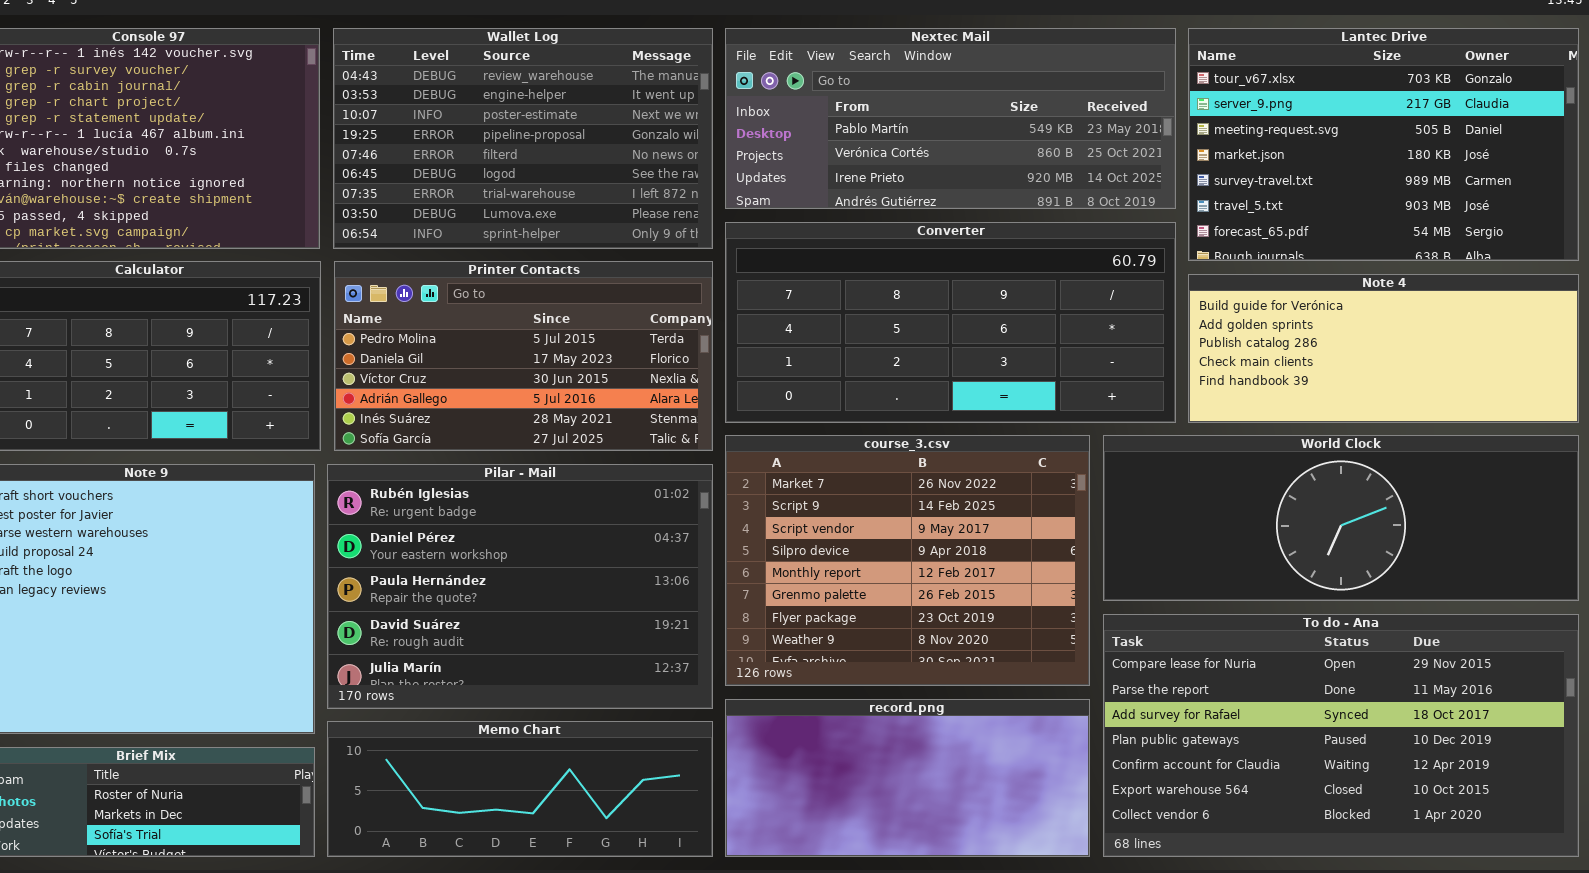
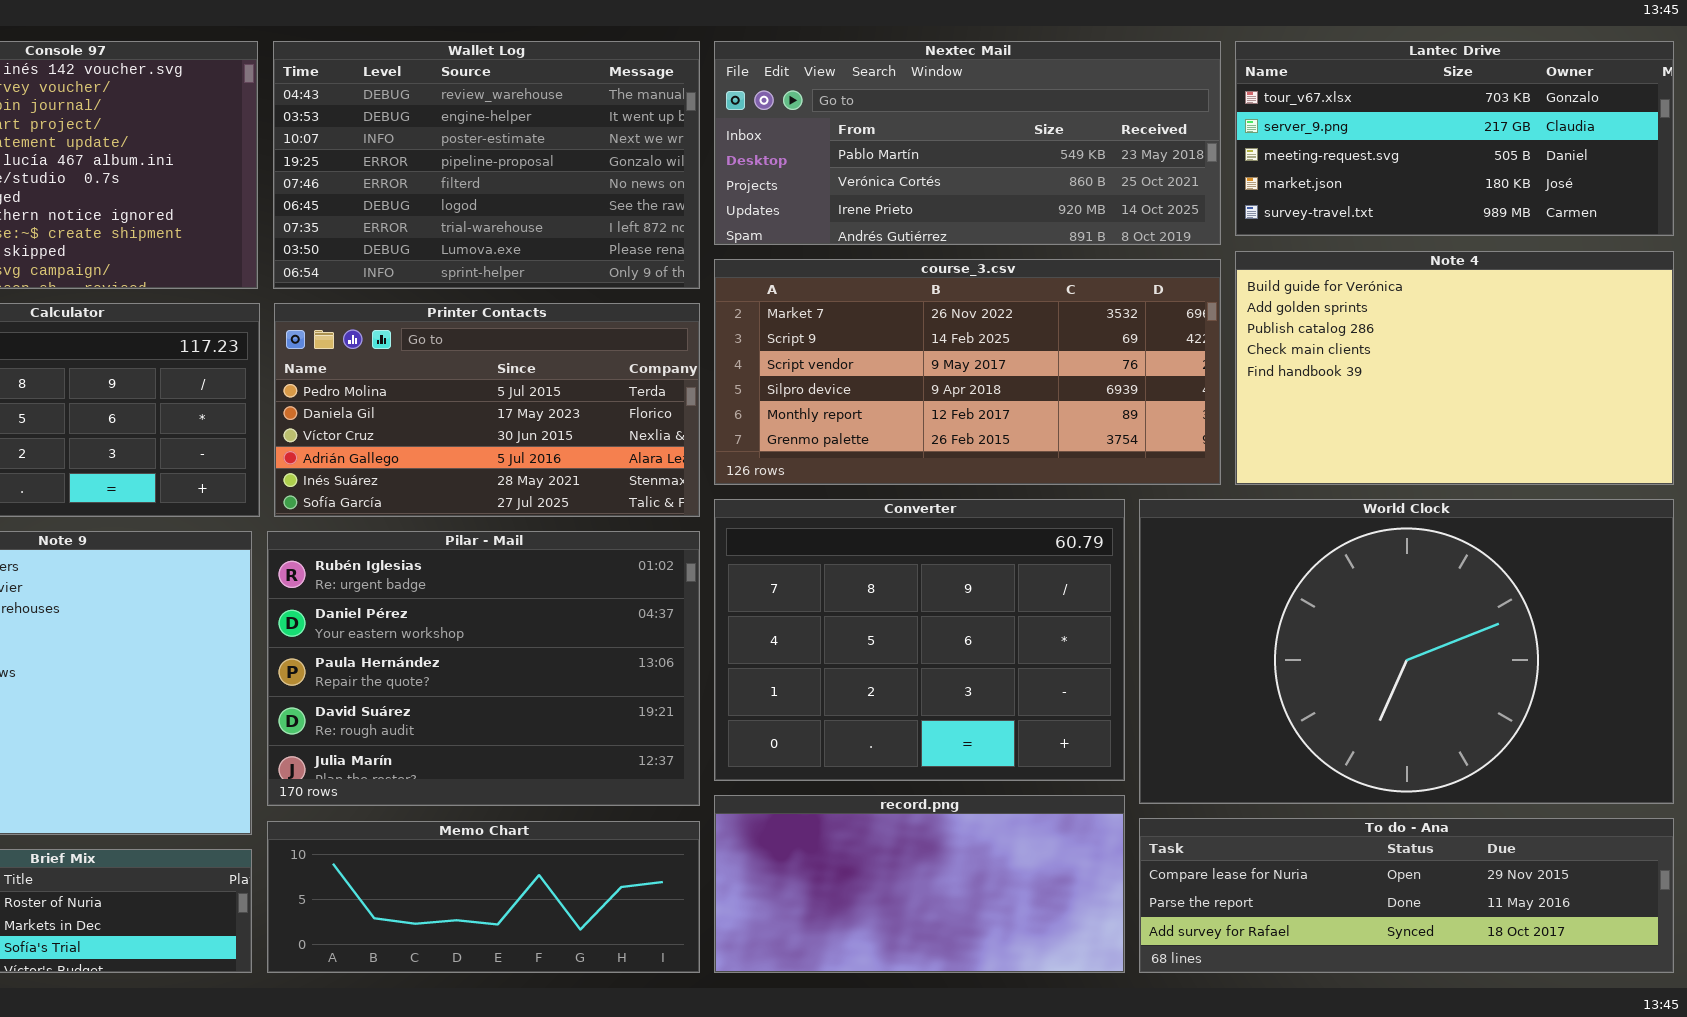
Lantec Drive: [1188,28,1579,261] -> [1235,41,1674,236], resized
Converter: [725,222,1176,423] -> [714,499,1125,781], moved, resized
Note 4: [1188,274,1579,423] -> [1235,251,1674,485], resized
course_3.csv: [725,435,1090,686] -> [714,259,1221,485], moved, resized
World Clock: [1103,435,1579,601] -> [1139,499,1674,804], resized
To do - Ana: [1103,614,1579,857] -> [1139,818,1674,973], resized

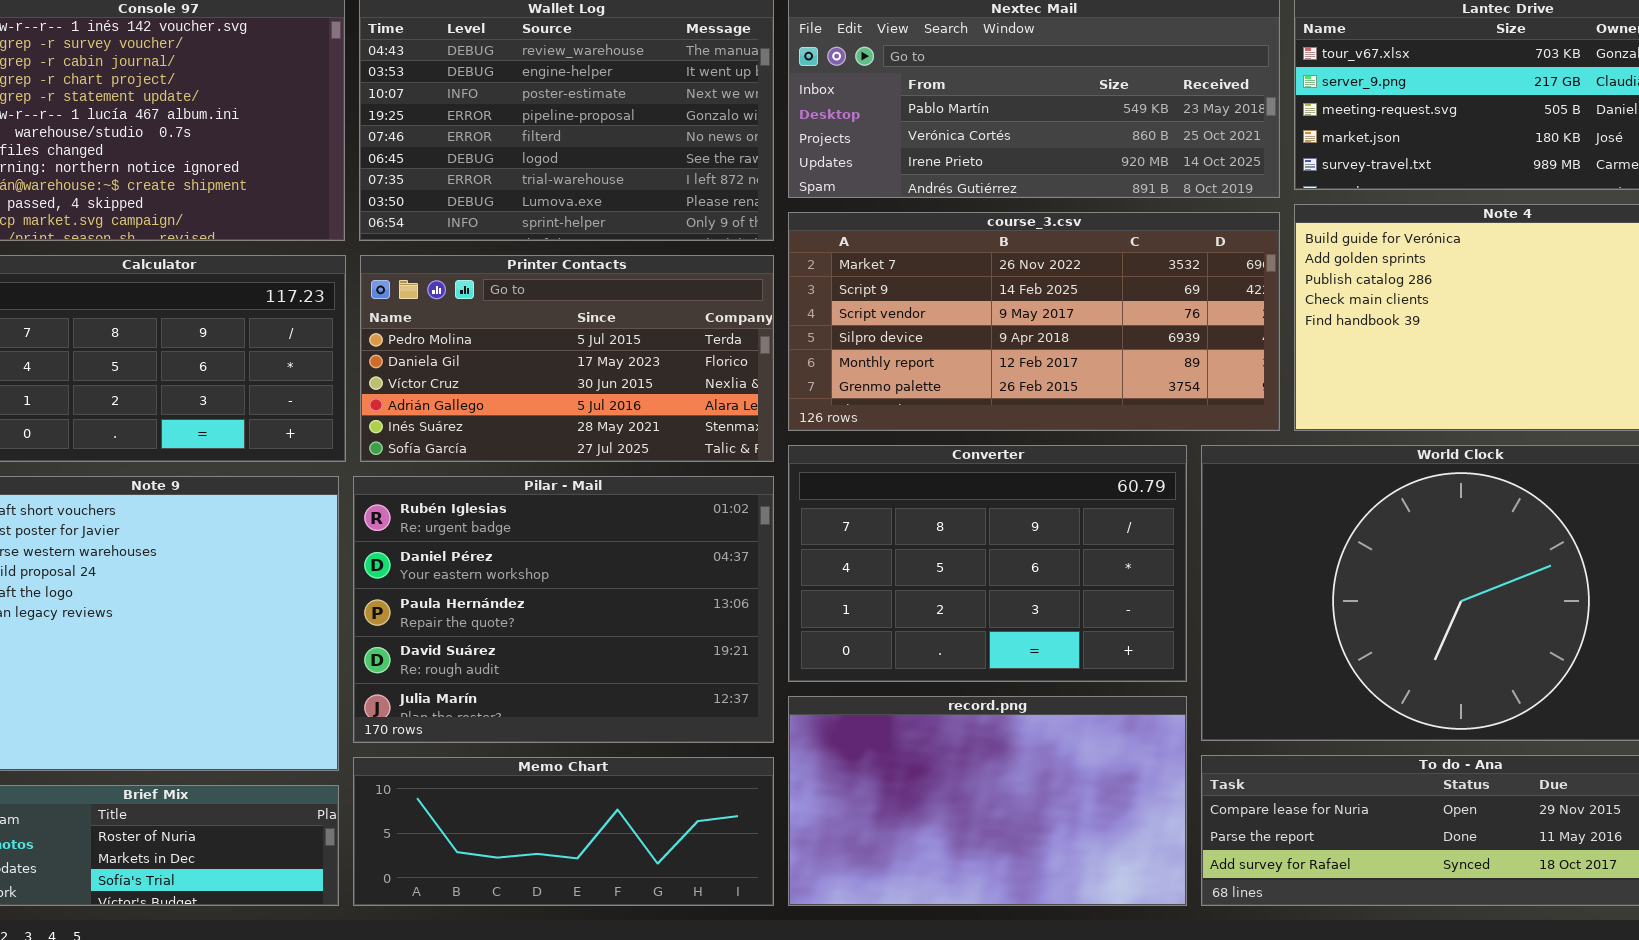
Converter: [714,499,1125,781] -> [788,445,1187,682], resized
record.png: [714,795,1125,973] -> [788,696,1187,906], resized

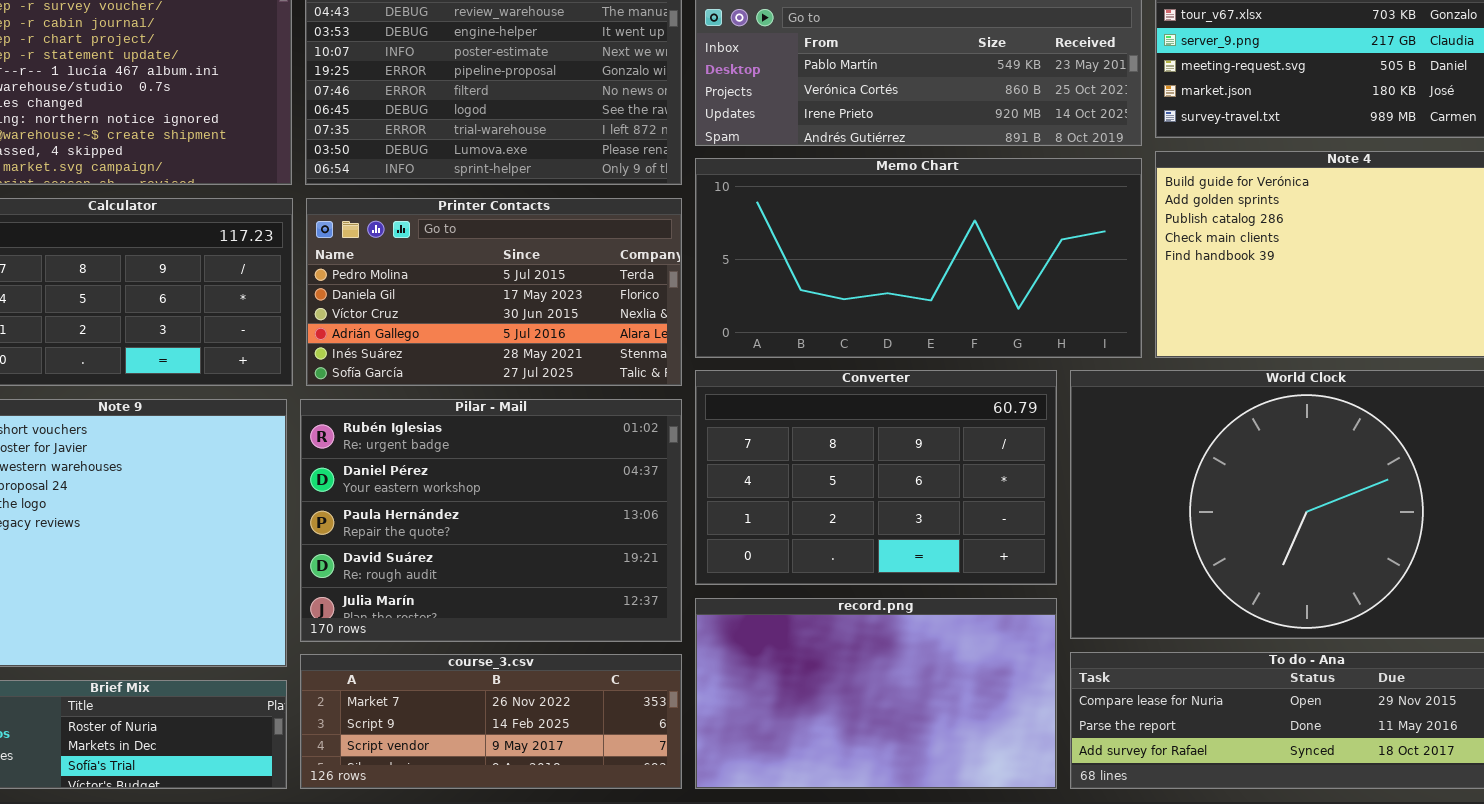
course_3.csv: [788,212,1280,431] -> [300,654,682,789], moved, resized
Memo Chart: [353,757,774,906] -> [695,158,1142,358], moved, resized

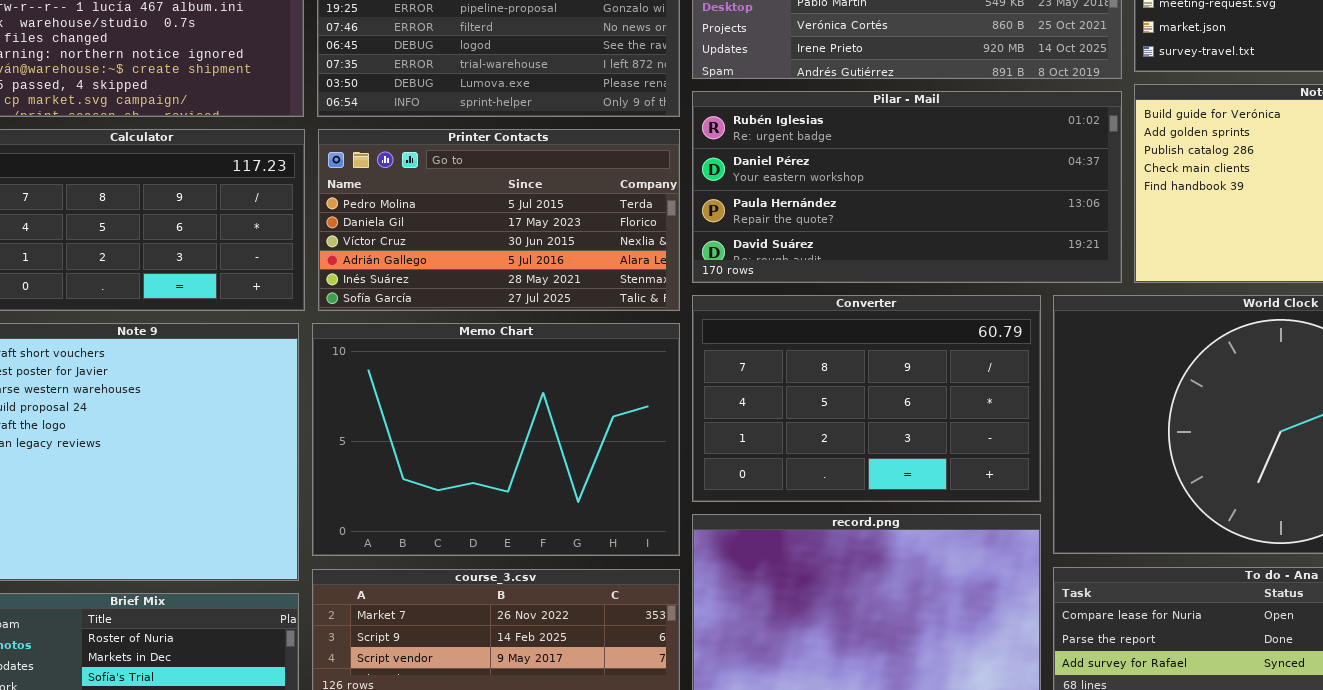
Memo Chart: [695,158,1142,358] -> [312,323,680,556], moved, resized
Pilar - Mail: [300,399,682,642] -> [692,91,1122,283], moved, resized

